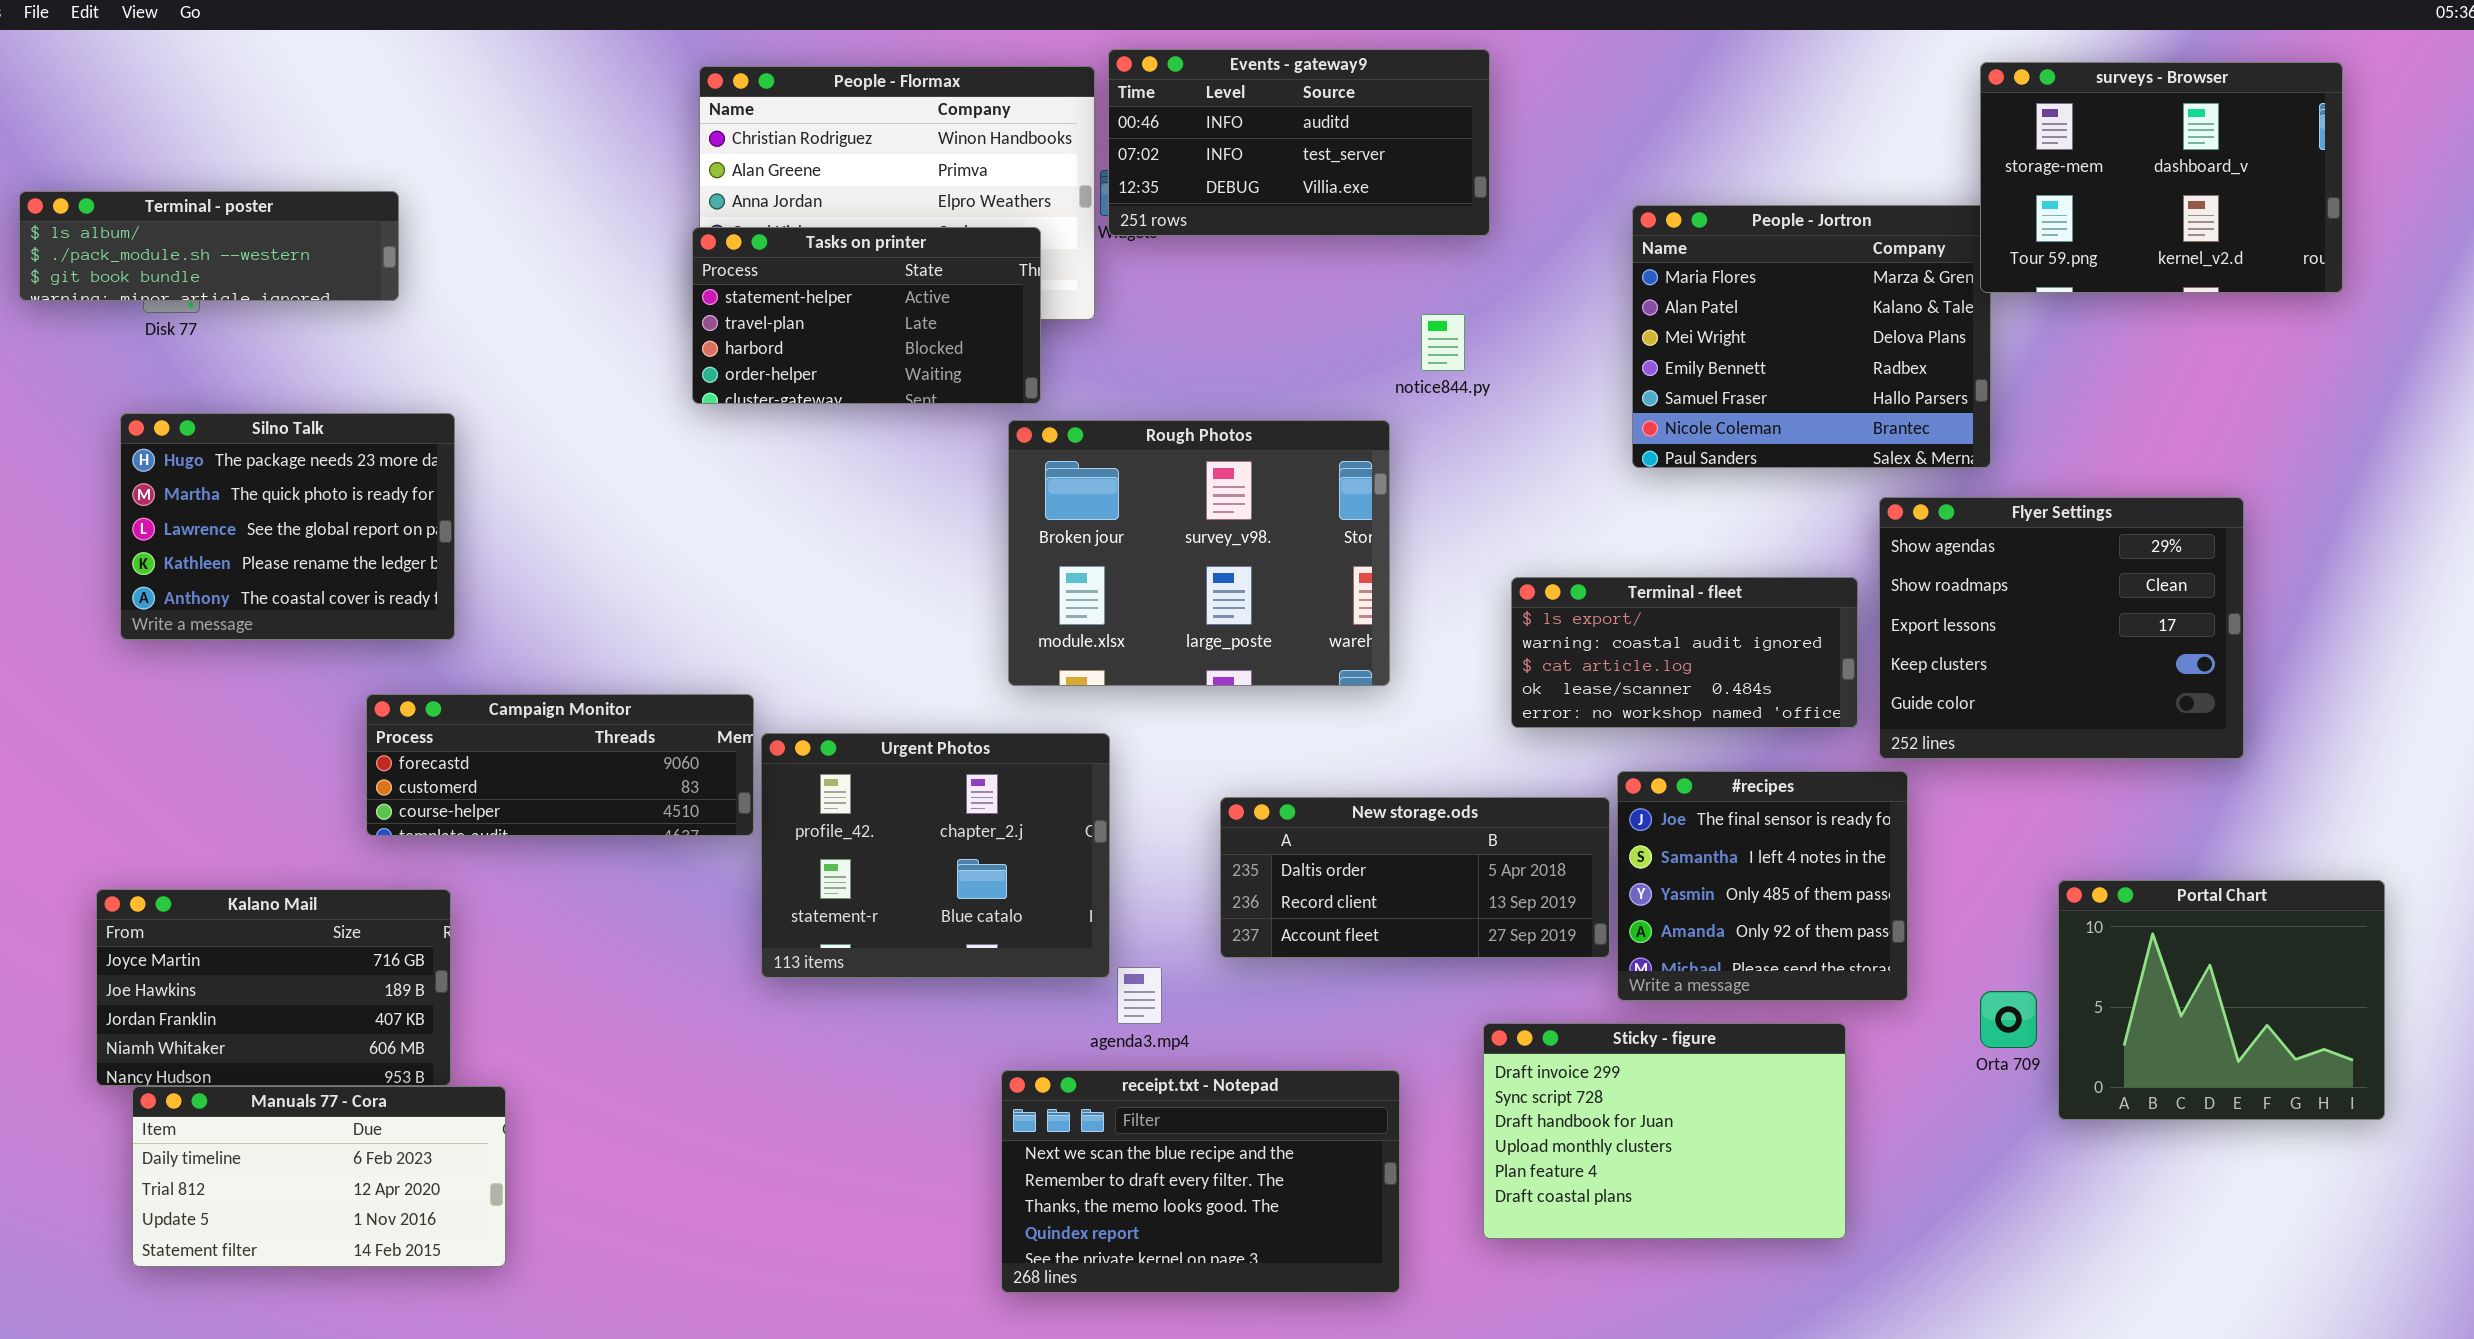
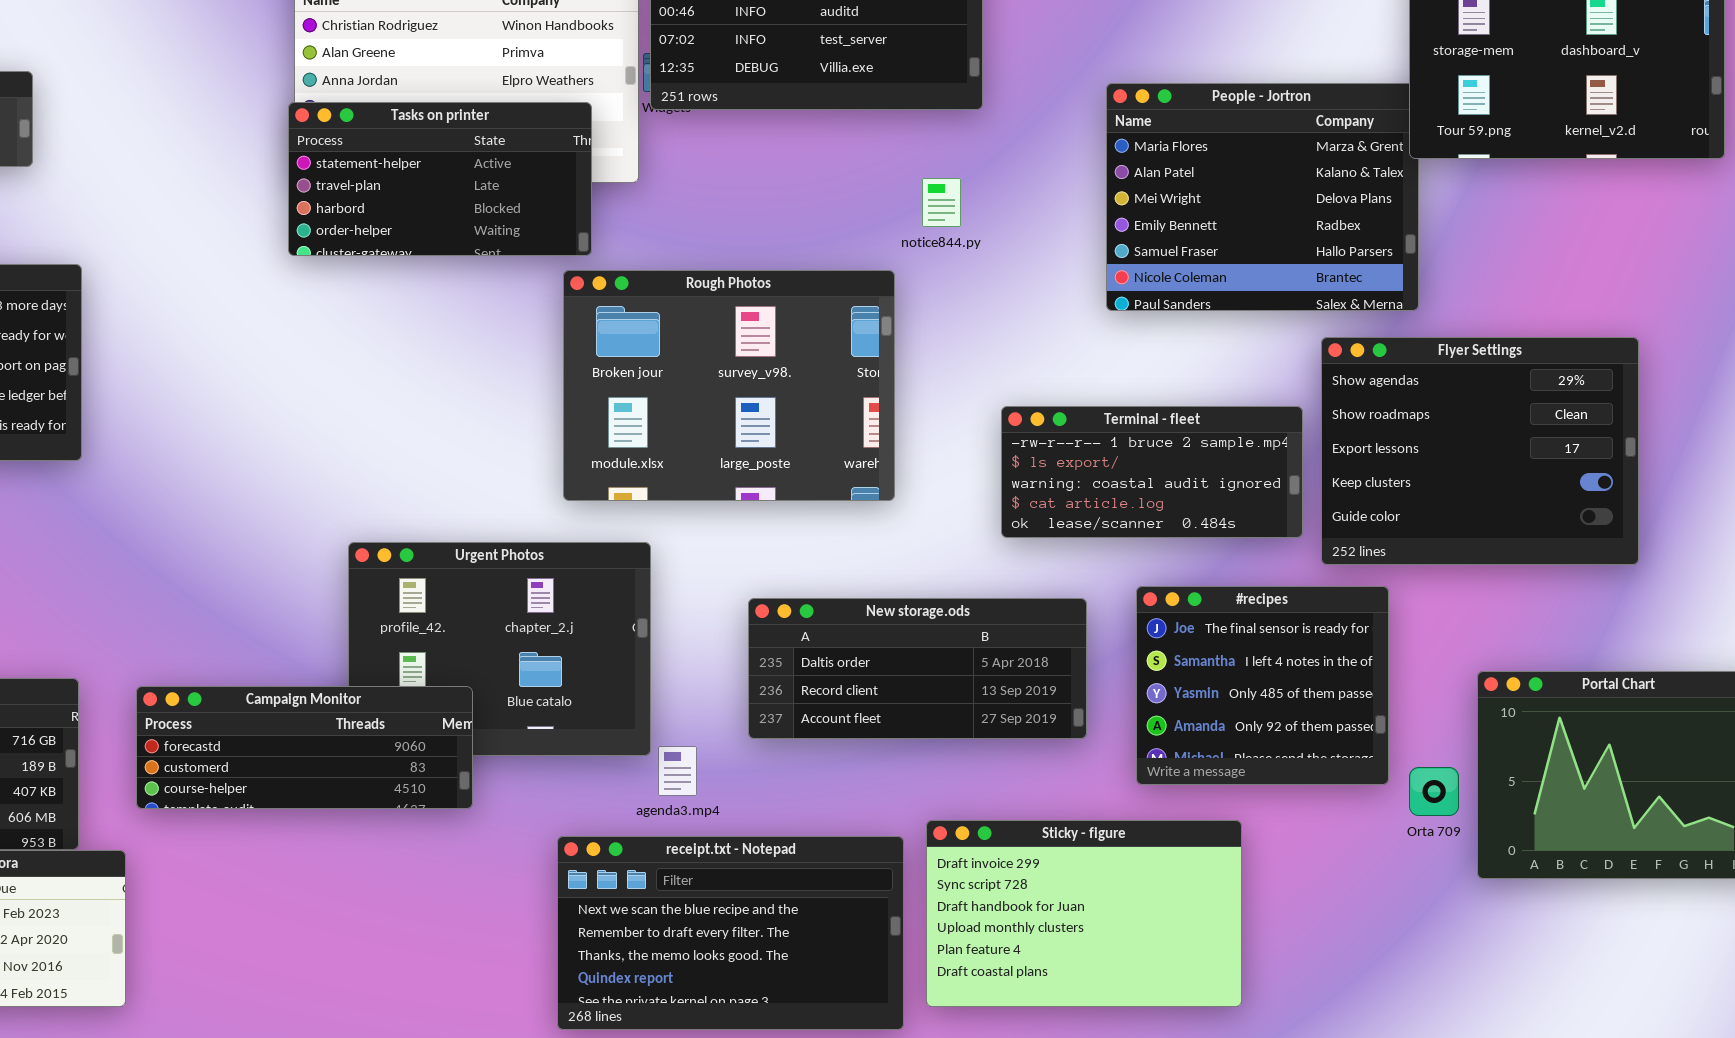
Terminal - fleet: [1511,577,1858,728] -> [1001,406,1303,538], scrolled up 1 row
Campaign Monitor: [366,694,754,836] -> [136,686,473,809], moved
#recipes: [1617,771,1908,1001] -> [1136,586,1389,785], moved
Sticky - figure: [1483,1023,1846,1239] -> [926,820,1242,1007], moved

